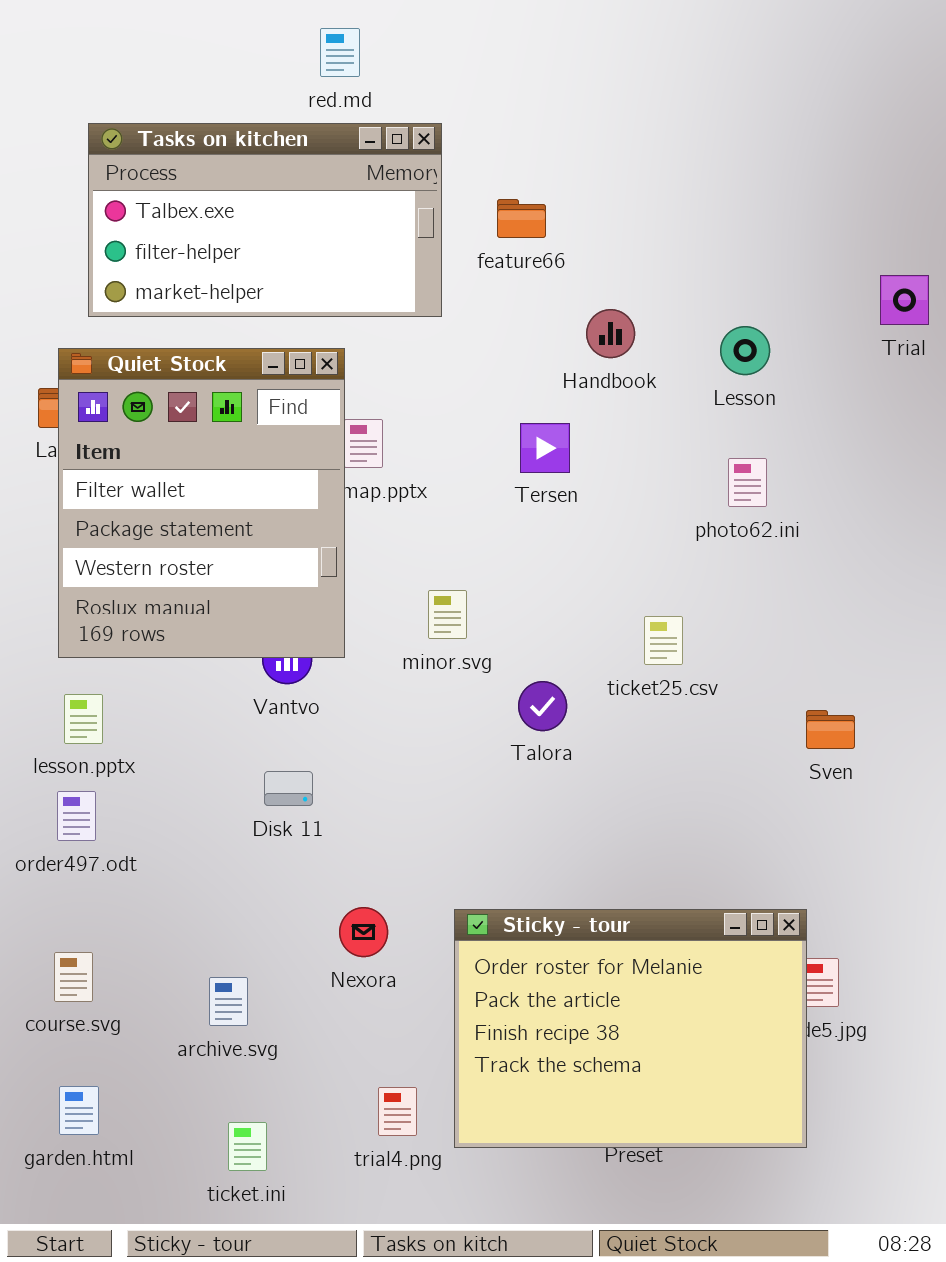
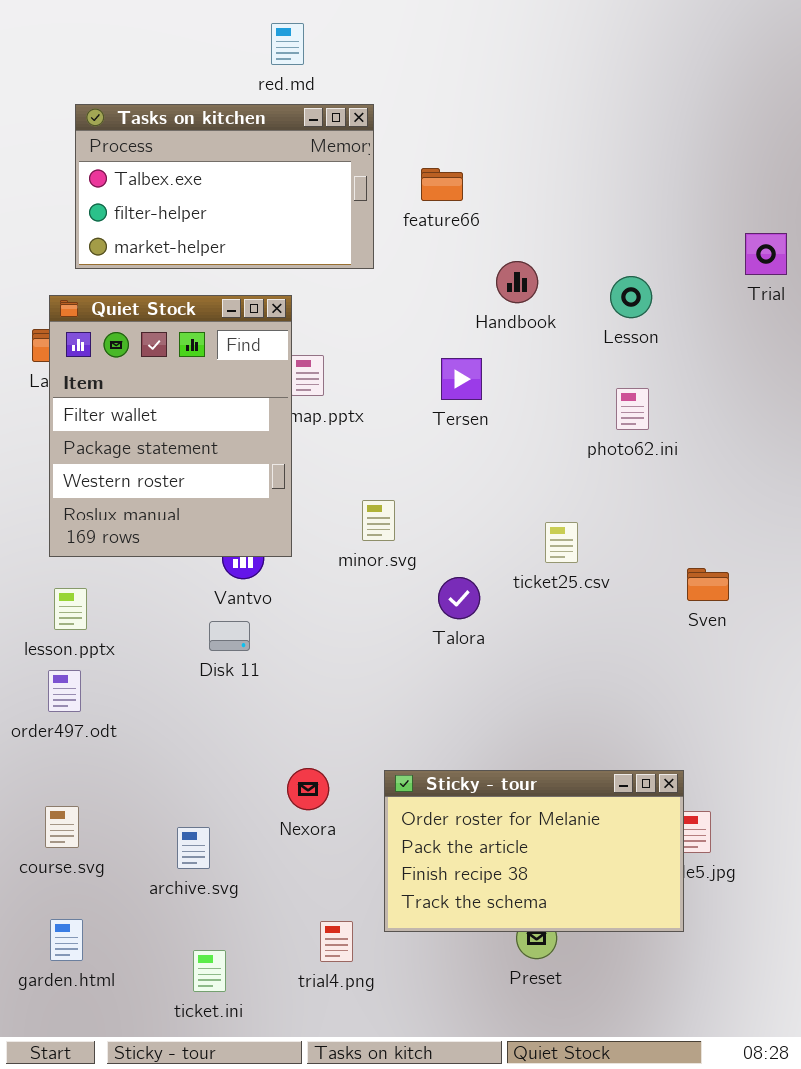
Sven: [806,710,855,749] -> [687,568,729,601], moved
Disk 11: [264,771,313,806] -> [209,621,250,651], moved
Sticky - tour: [454,909,807,1148] -> [384,770,684,932], resized

